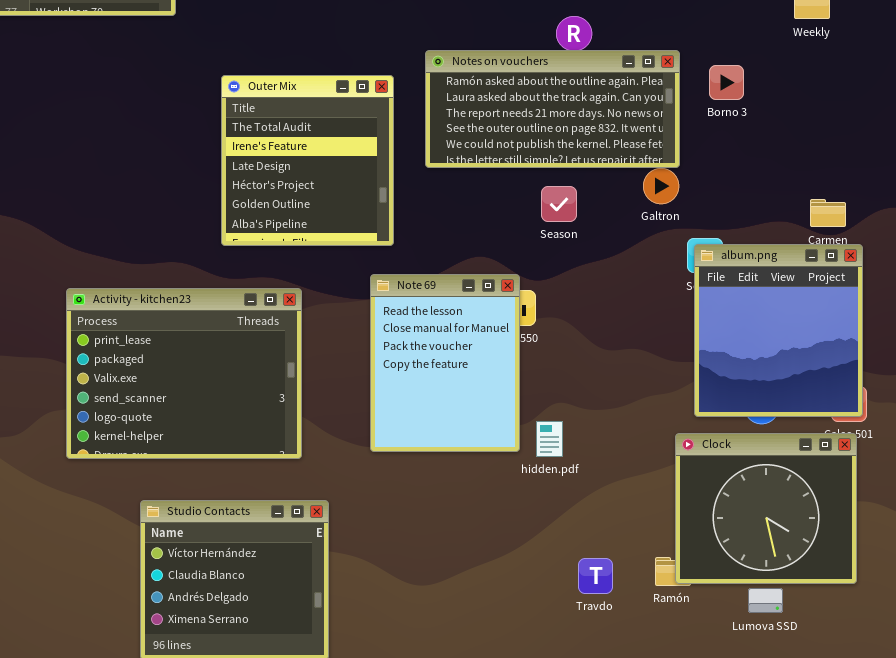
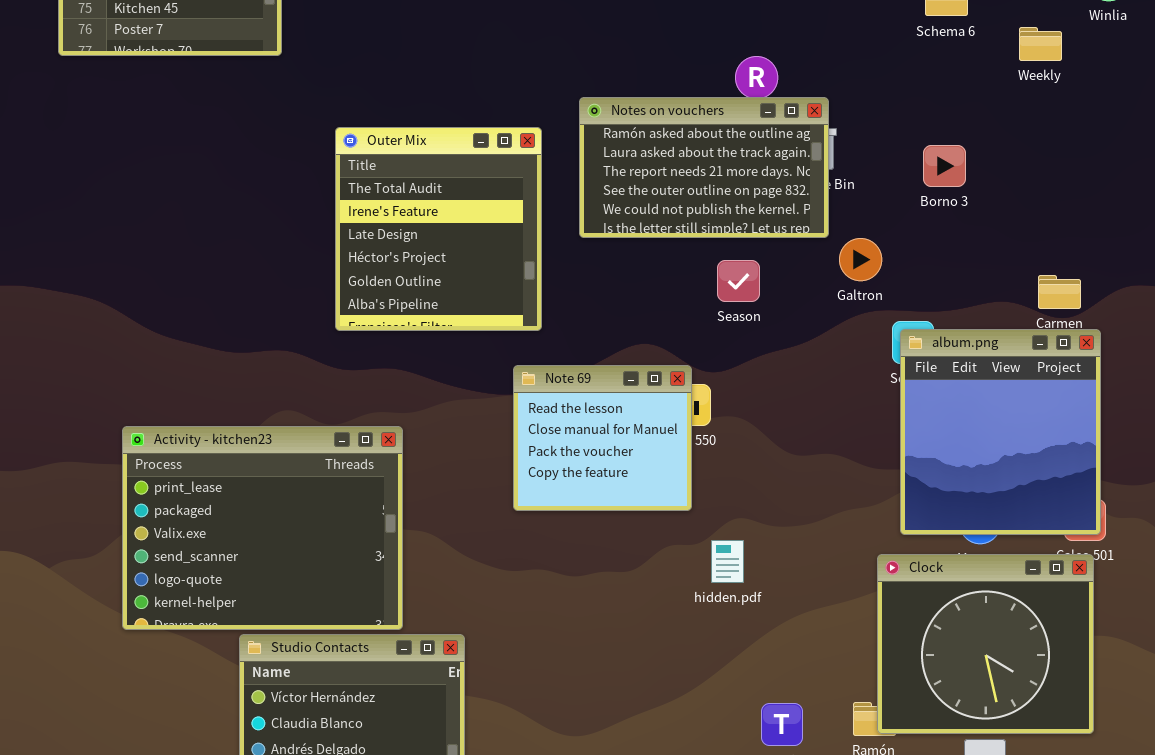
Notes on vouchers: [425,50,680,168] -> [579,97,829,238], resized
Borno 3: [709,65,744,100] -> [923,145,966,187], moved
Note 69: [370,274,520,452] -> [513,365,692,511], resized
Activity - kitchen23: [66,288,302,459] -> [122,426,403,630], moved

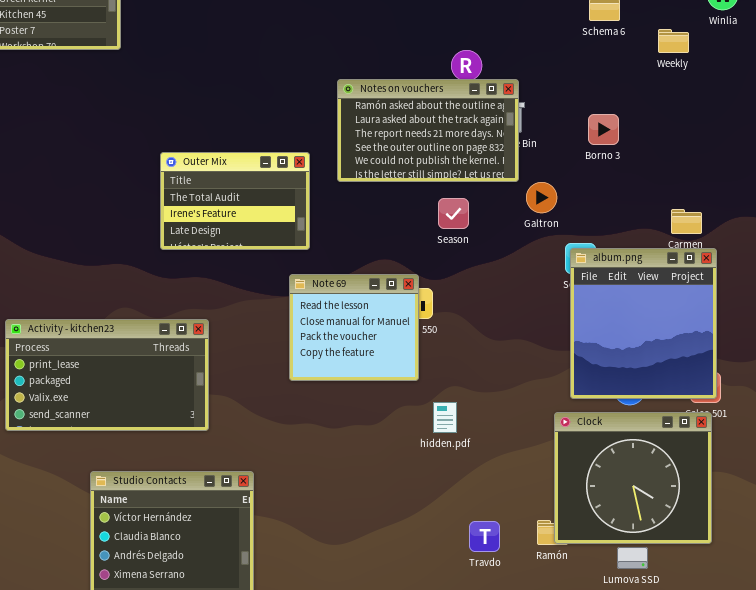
Outer Mix: [335,127,542,331] -> [160,152,310,250], resized
Activity - kitchen23: [122,426,403,630] -> [5,319,209,431], resized

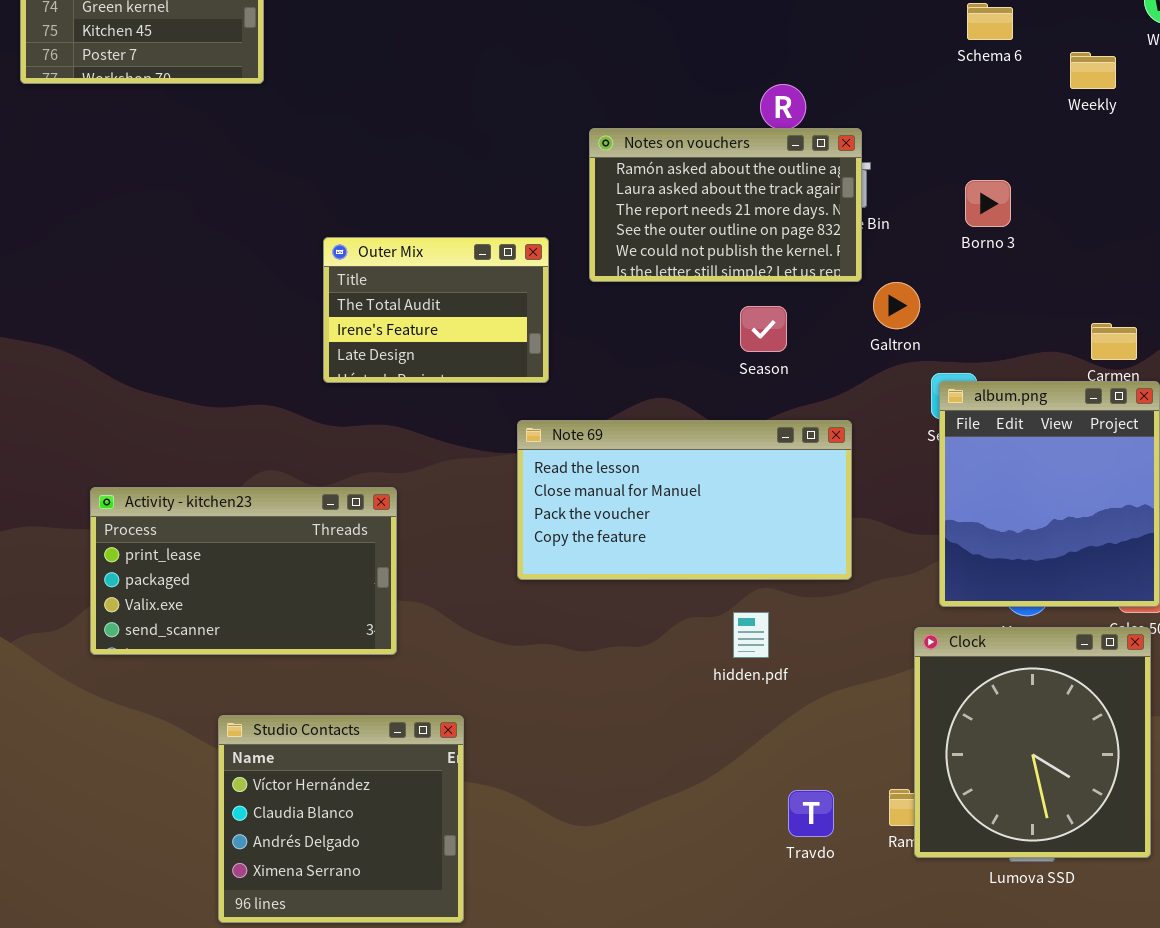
Note 69: [289,274,419,381] -> [517,420,852,580], resized
Clock: [554,412,712,544] -> [914,627,1151,858], resized

